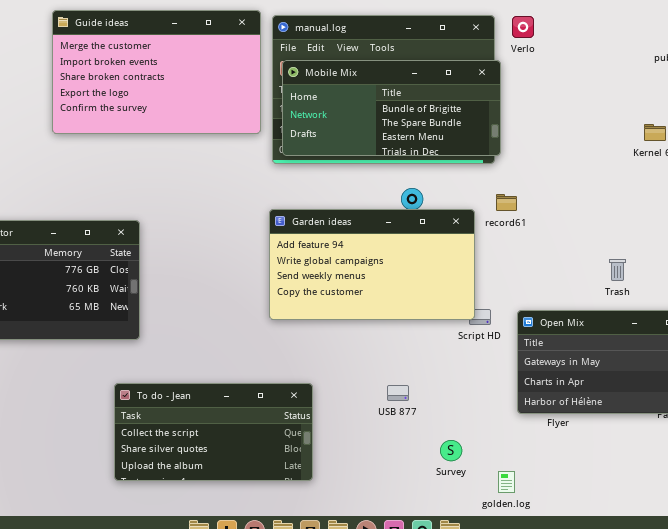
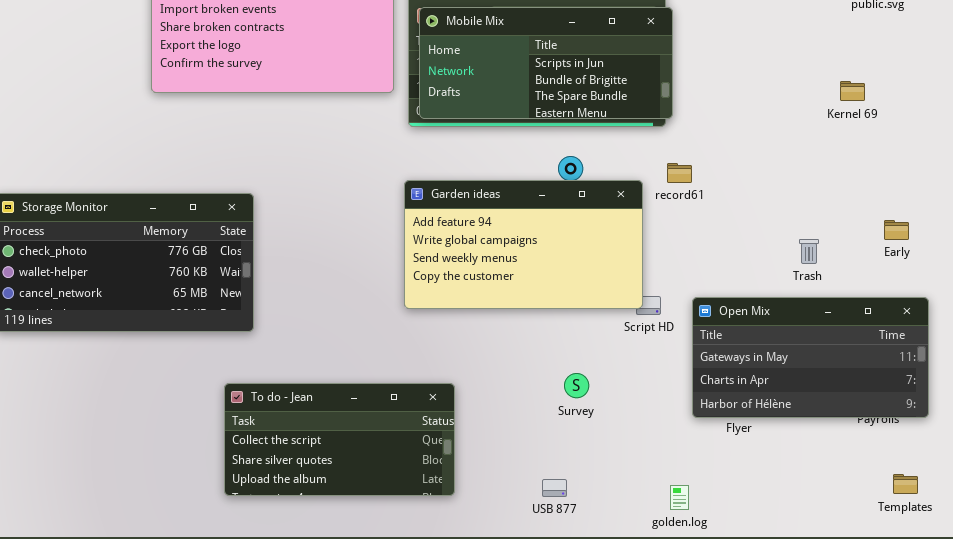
Mobile Mix: [282,60,501,156] -> [419,7,673,119], scrolled up 1 row
USB 877: [387,385,409,401] -> [542,479,567,497], moved
Survey: [440,440,462,461] -> [564,373,589,398], moved

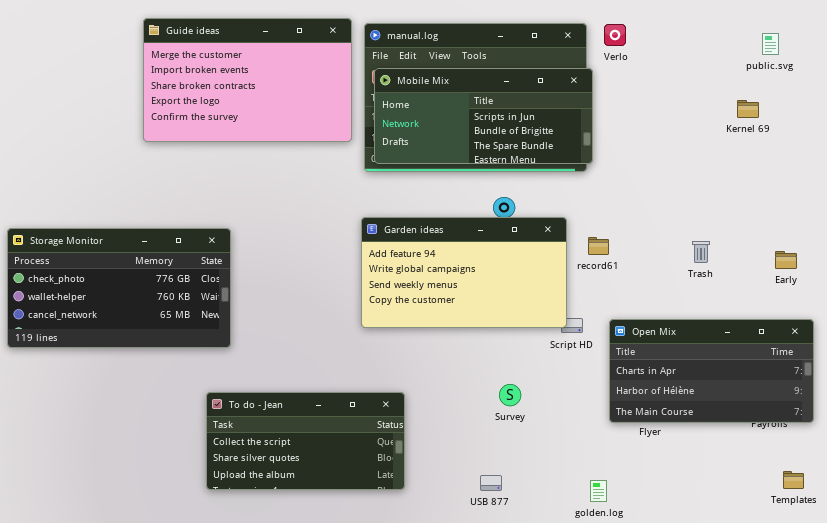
Kernel 69: [840,81,865,101] -> [737,100,759,118], moved
record61: [667,163,692,183] -> [588,237,609,255], moved
Trash: [799,239,819,264] -> [692,241,710,263], moved
Open Mix: [692,297,929,418] -> [609,319,814,423], scrolled down 1 row

